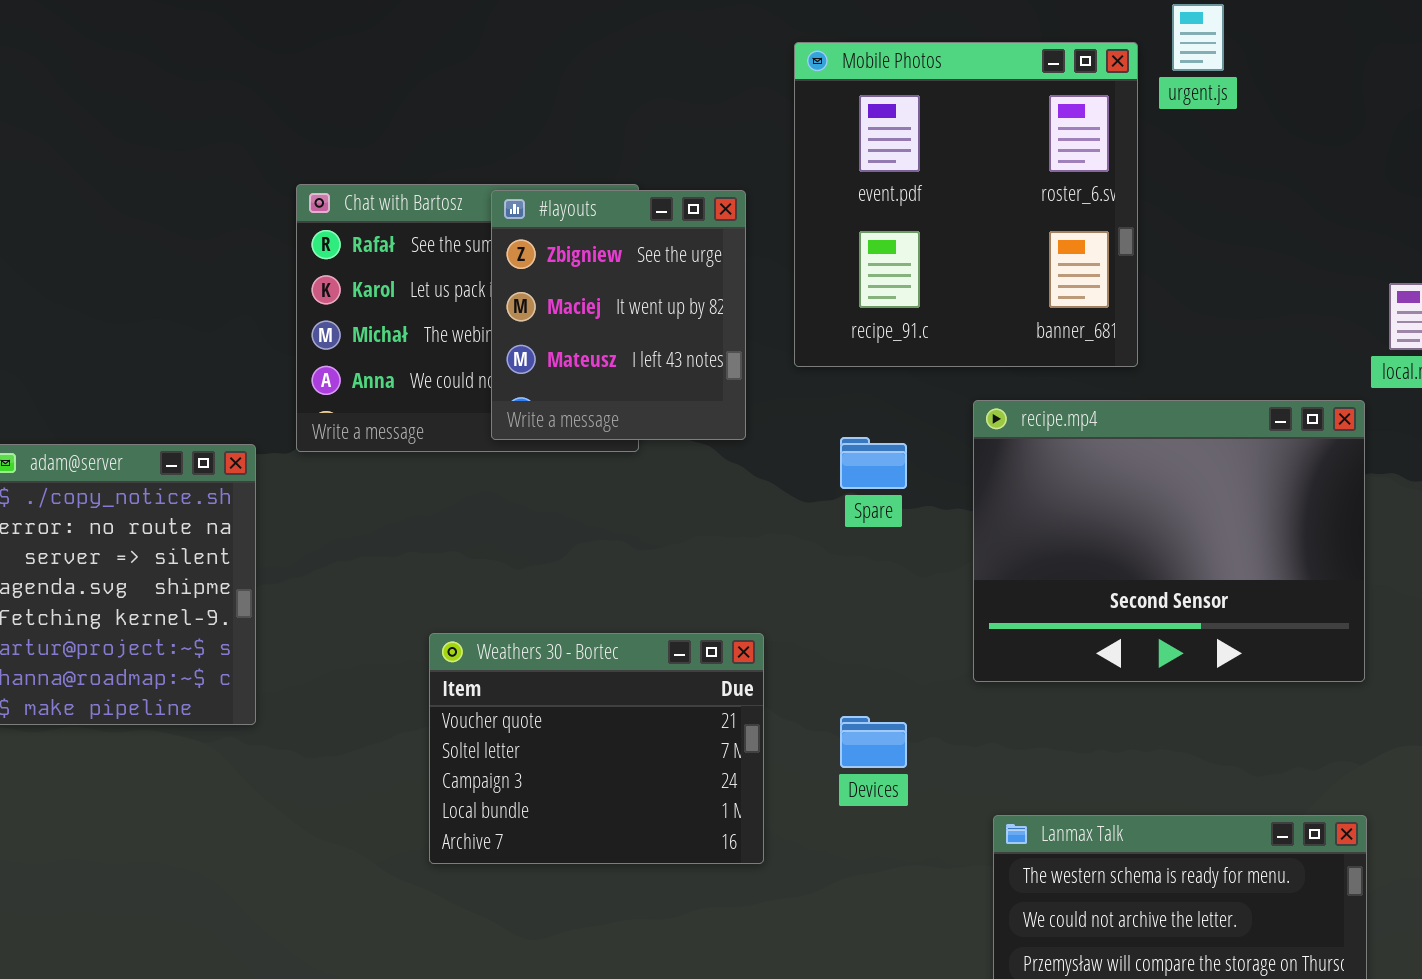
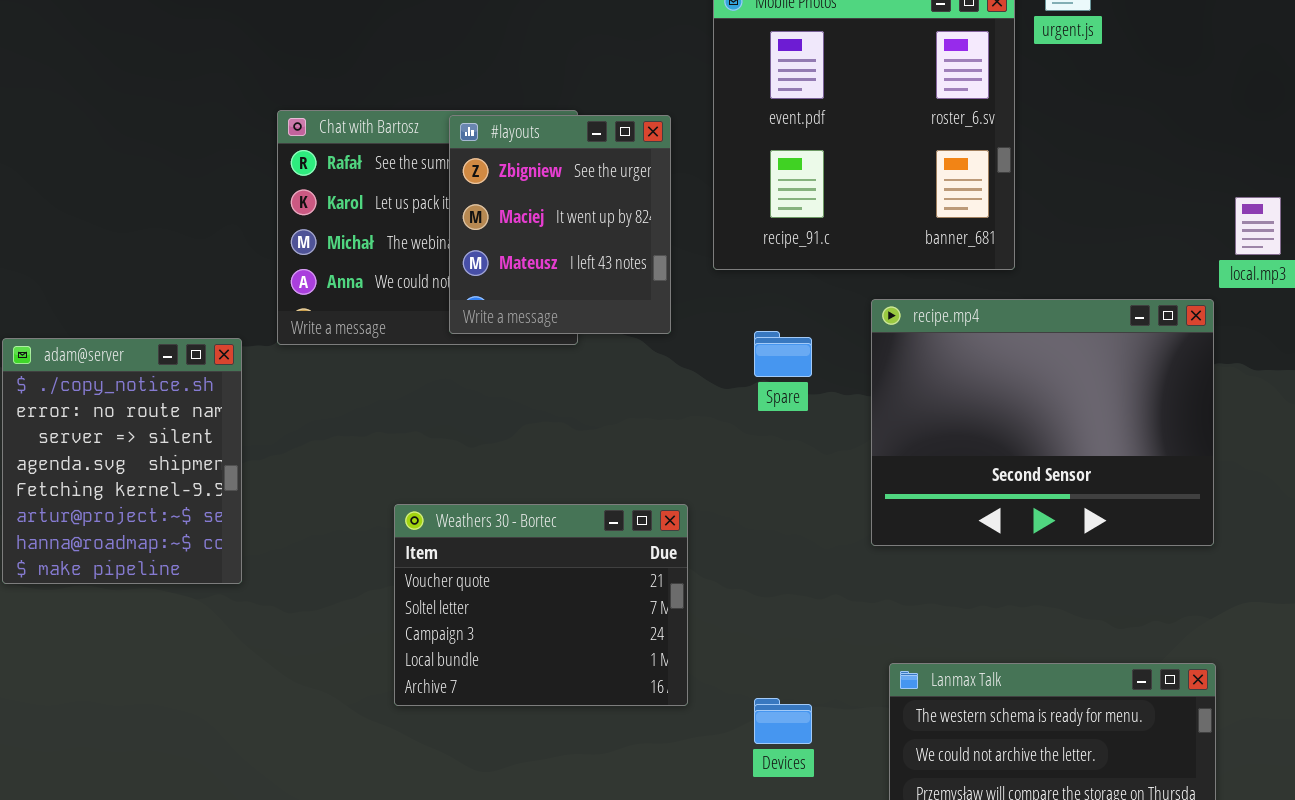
Devices: [840,716,907,768] -> [754,698,812,744], moved

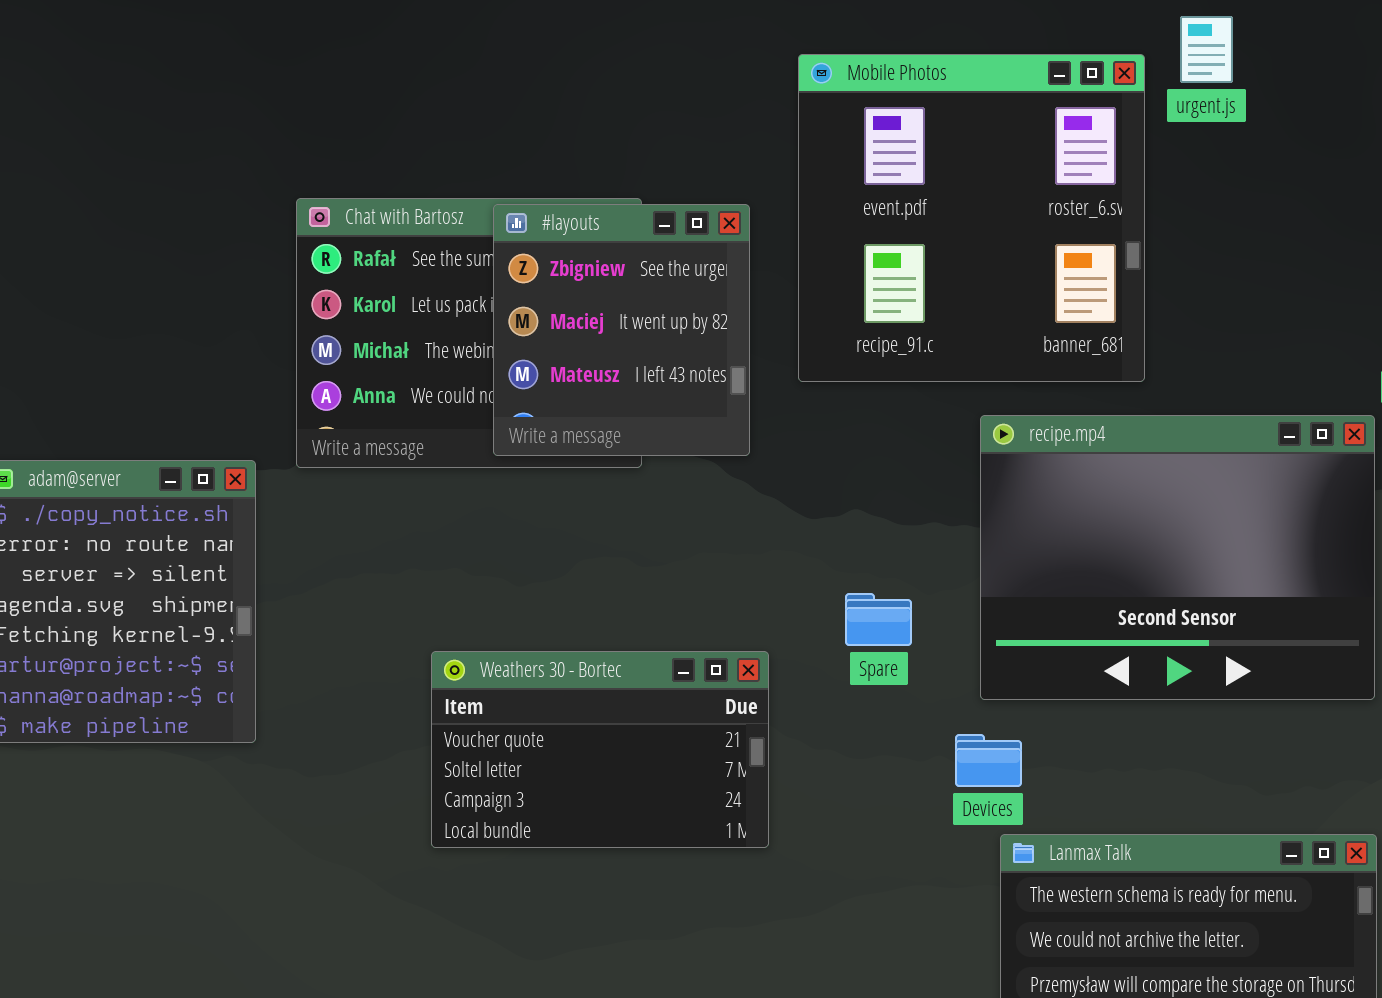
Spare: [754,331,812,377] -> [845,593,912,646], moved
Weathers 30 - Bortec: [394,504,688,706] -> [431,651,769,848], resized
Devices: [754,698,812,744] -> [955,734,1022,787], moved

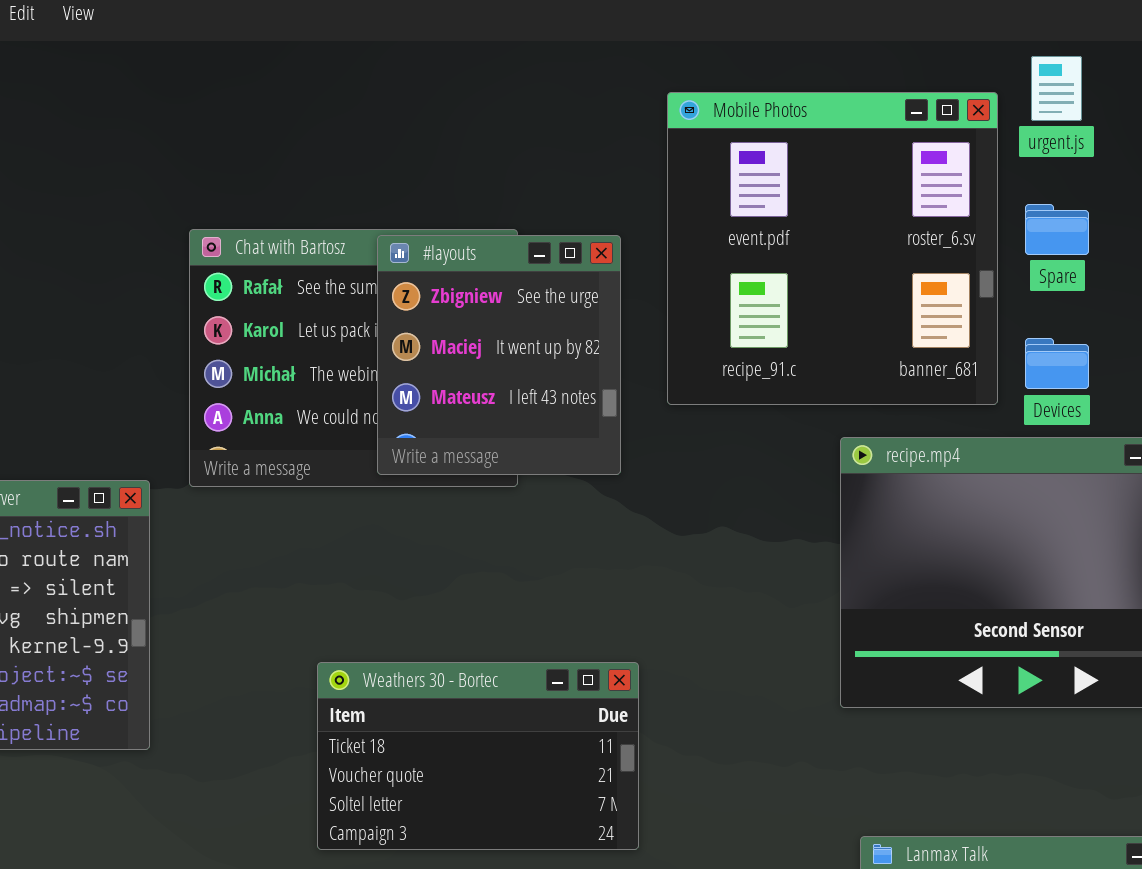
Spare: [845,593,912,646] -> [1025,204,1089,255], moved
Weathers 30 - Bortec: [431,651,769,848] -> [317,662,639,850], scrolled up 1 row
Devices: [955,734,1022,787] -> [1025,338,1089,389], moved

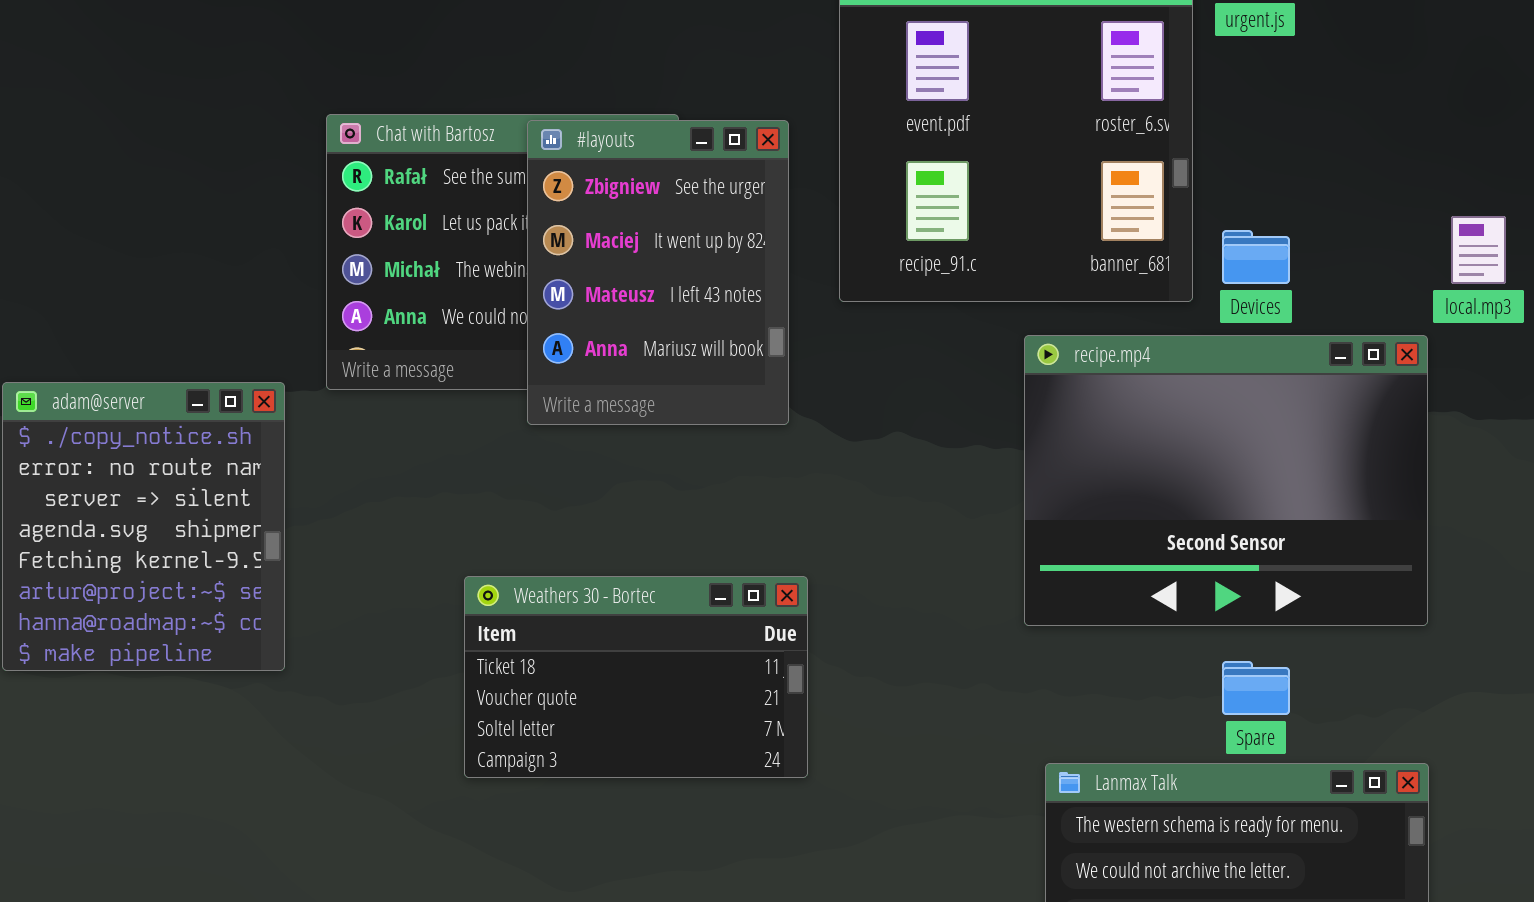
Spare: [1025,204,1089,255] -> [1222,661,1290,715], moved
#layouts: [377,235,621,475] -> [527,120,789,425], resized

